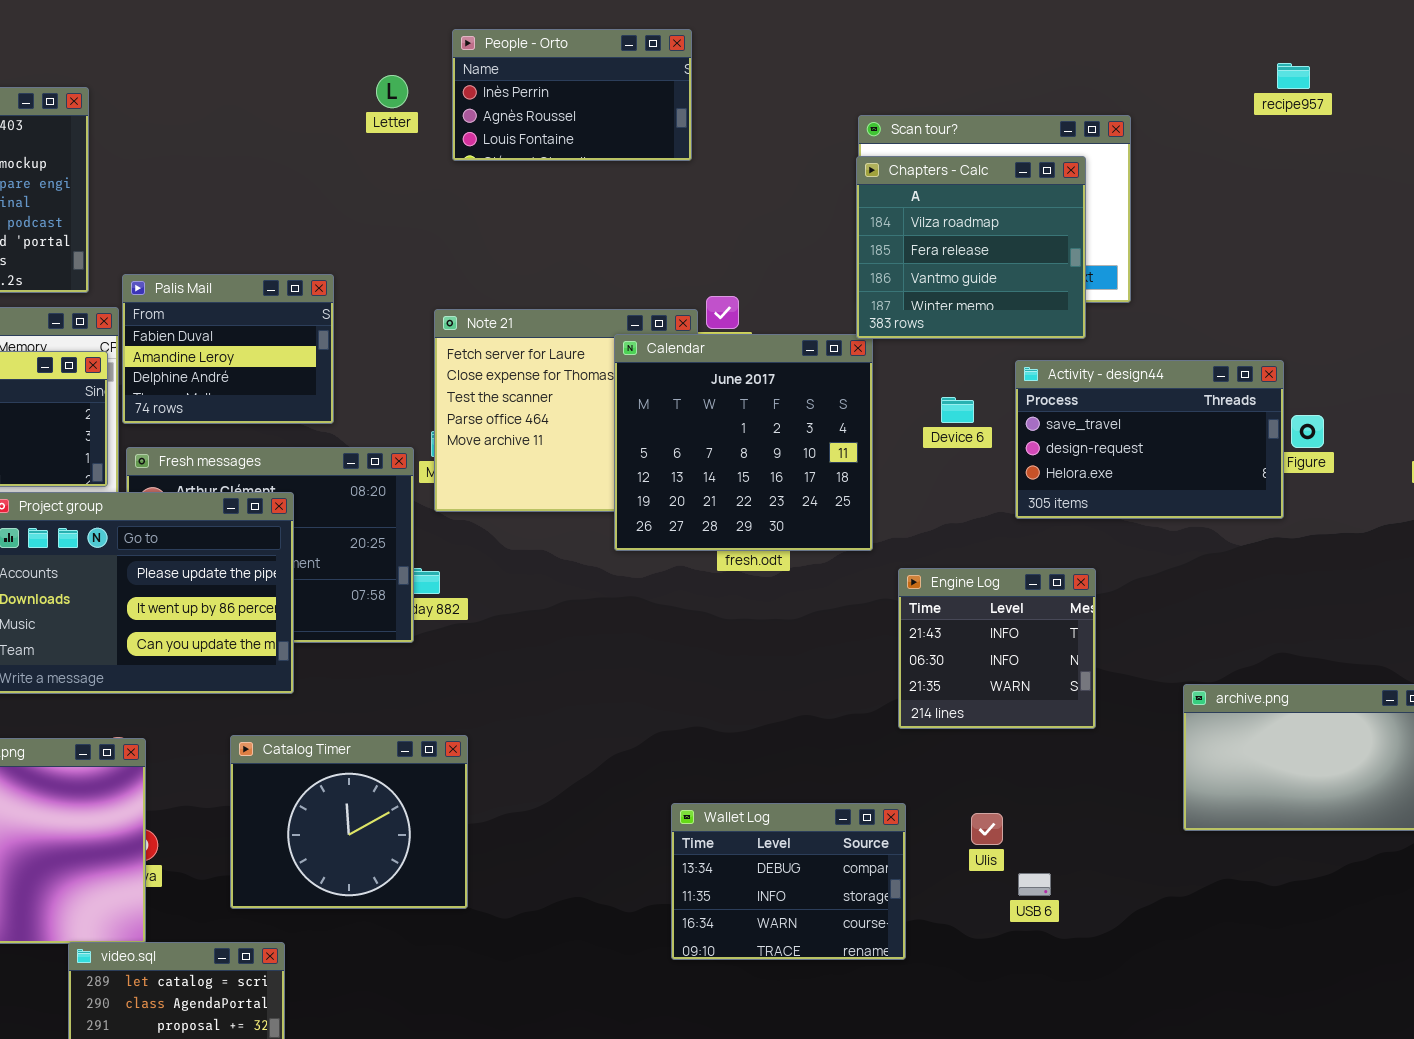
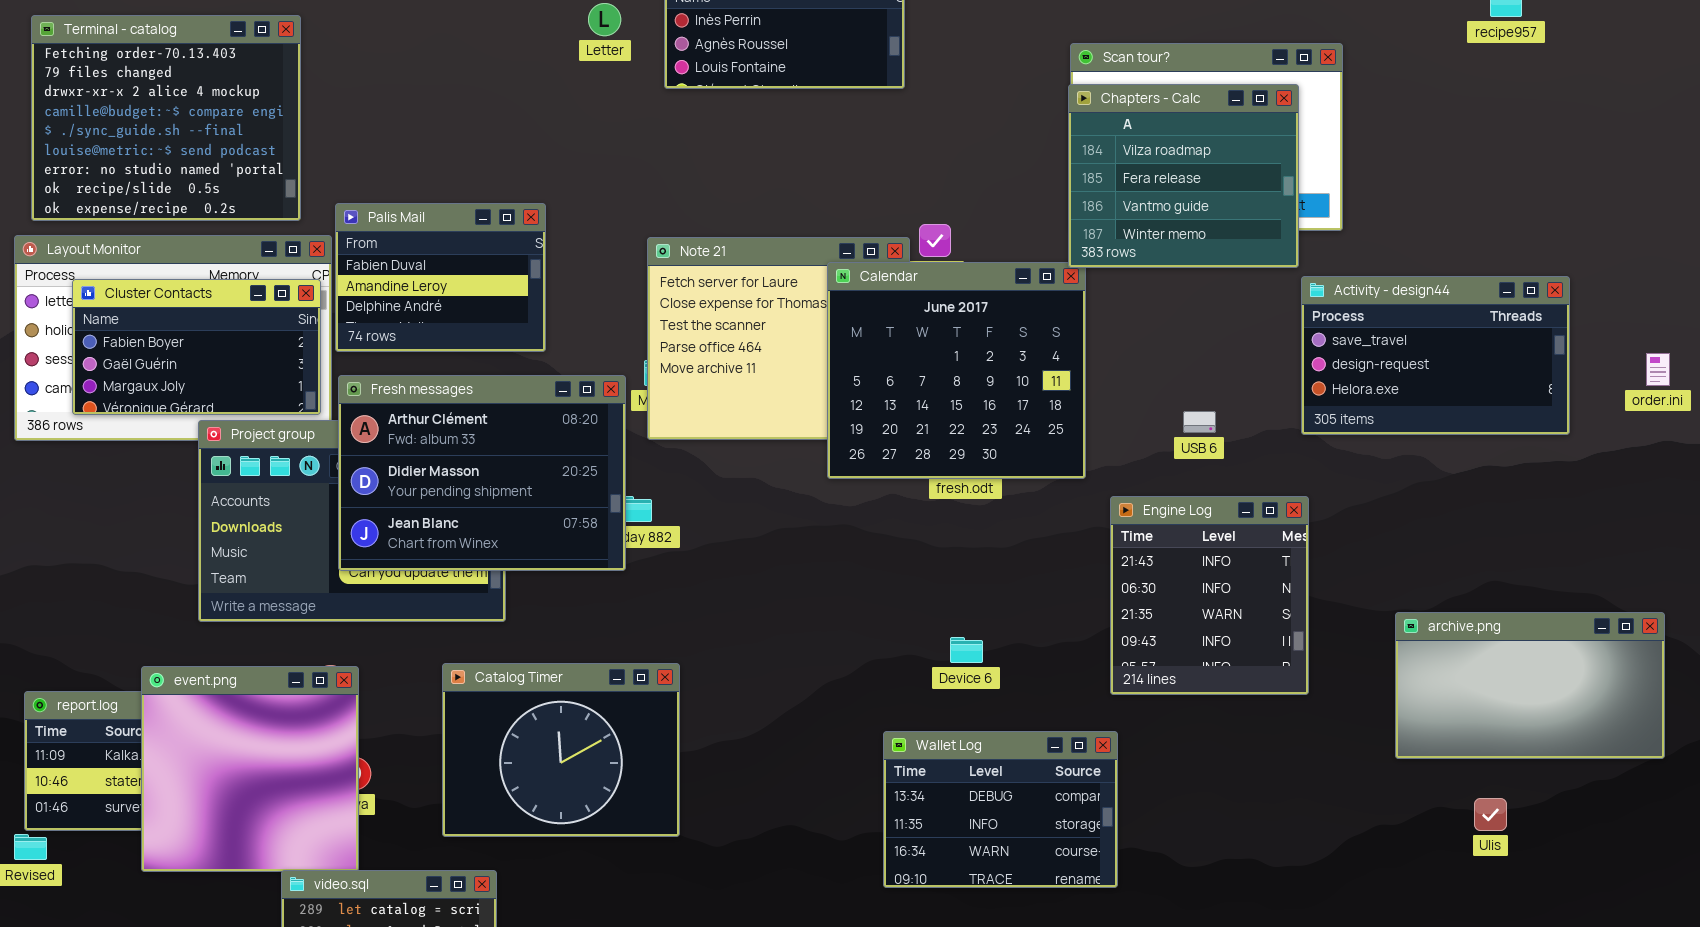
Activity - design44: [1015,360,1284,519] -> [1301,276,1570,435], moved
Device 6: [941,397,974,423] -> [950,637,983,663], moved
Fresh messages: [126,447,414,643] -> [338,375,626,571], raised
Engine Log: [898,568,1096,729] -> [1110,496,1309,695], resized
Ulis: [971,813,1003,845] -> [1474,798,1507,831], moved
USB 6: [1018,873,1051,896] -> [1183,411,1216,433], moved

